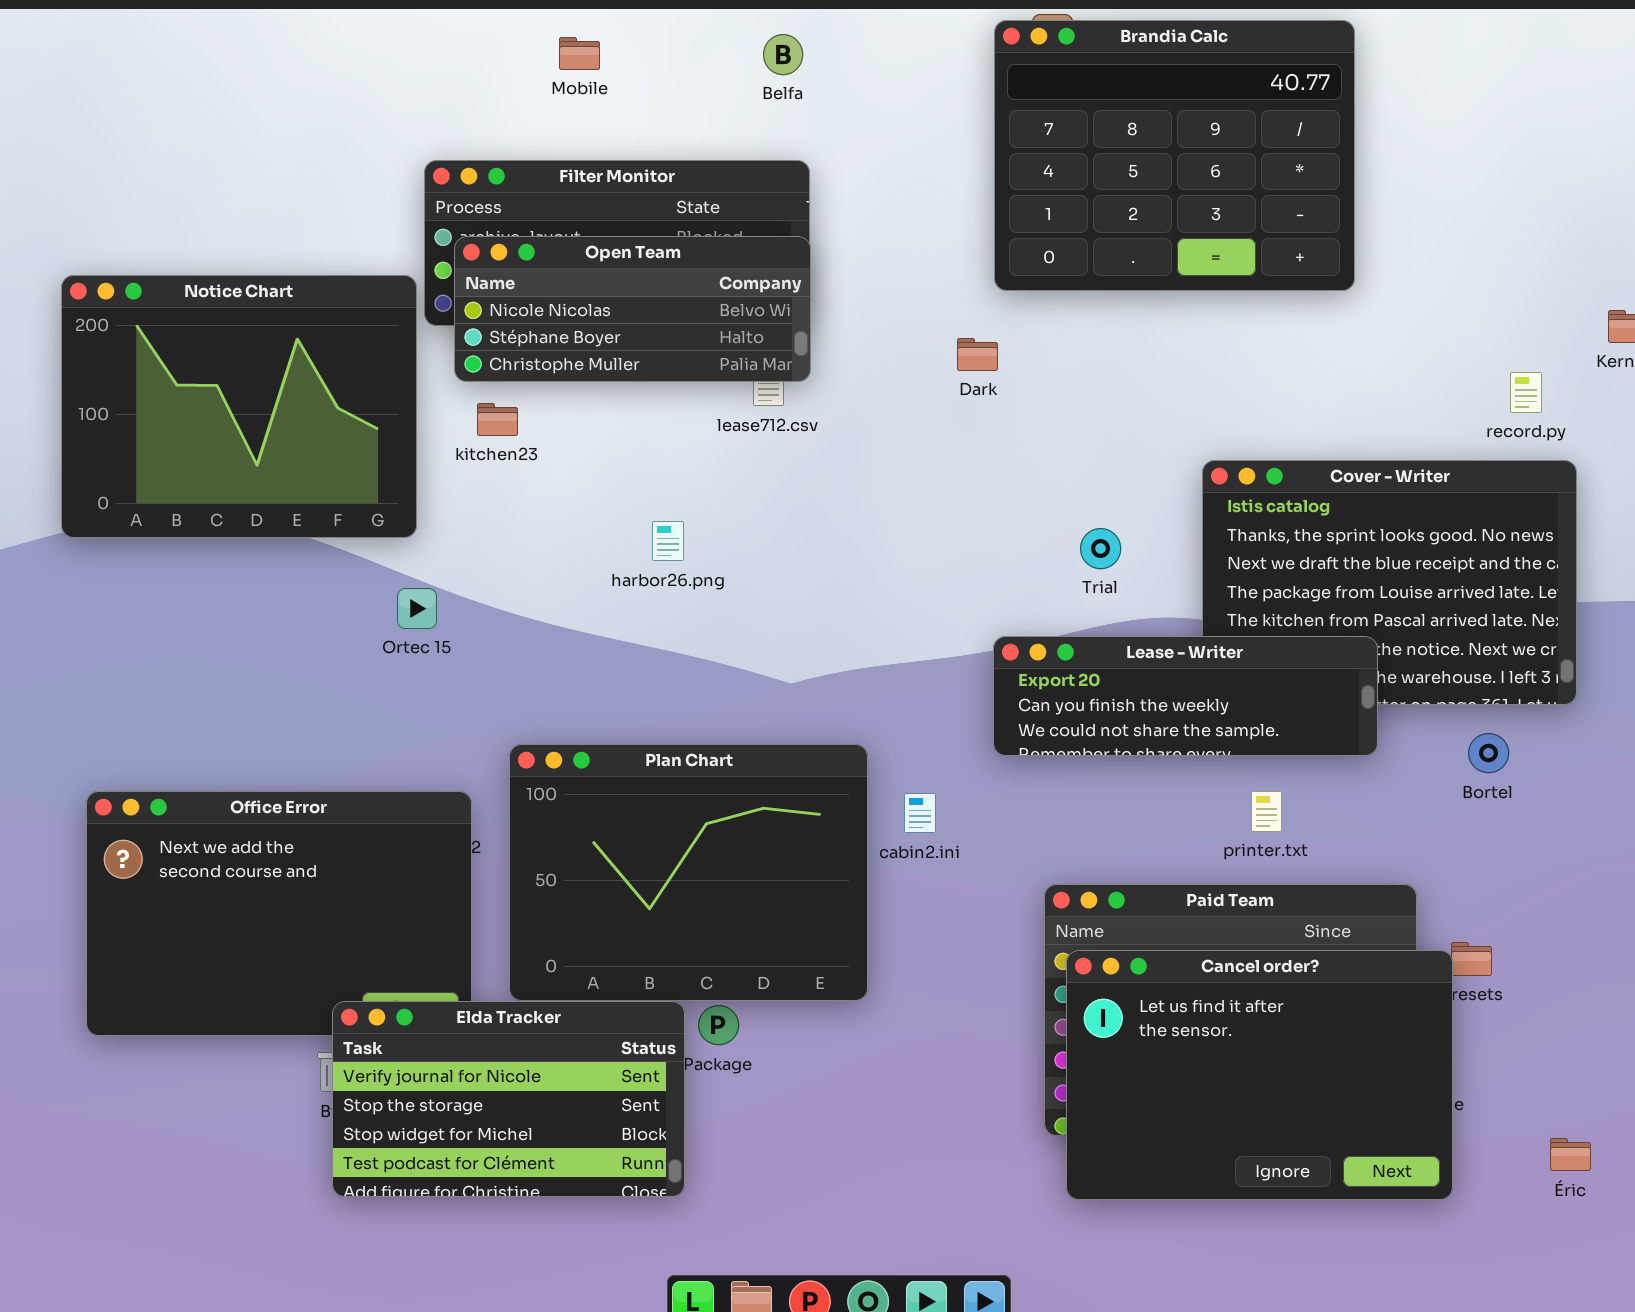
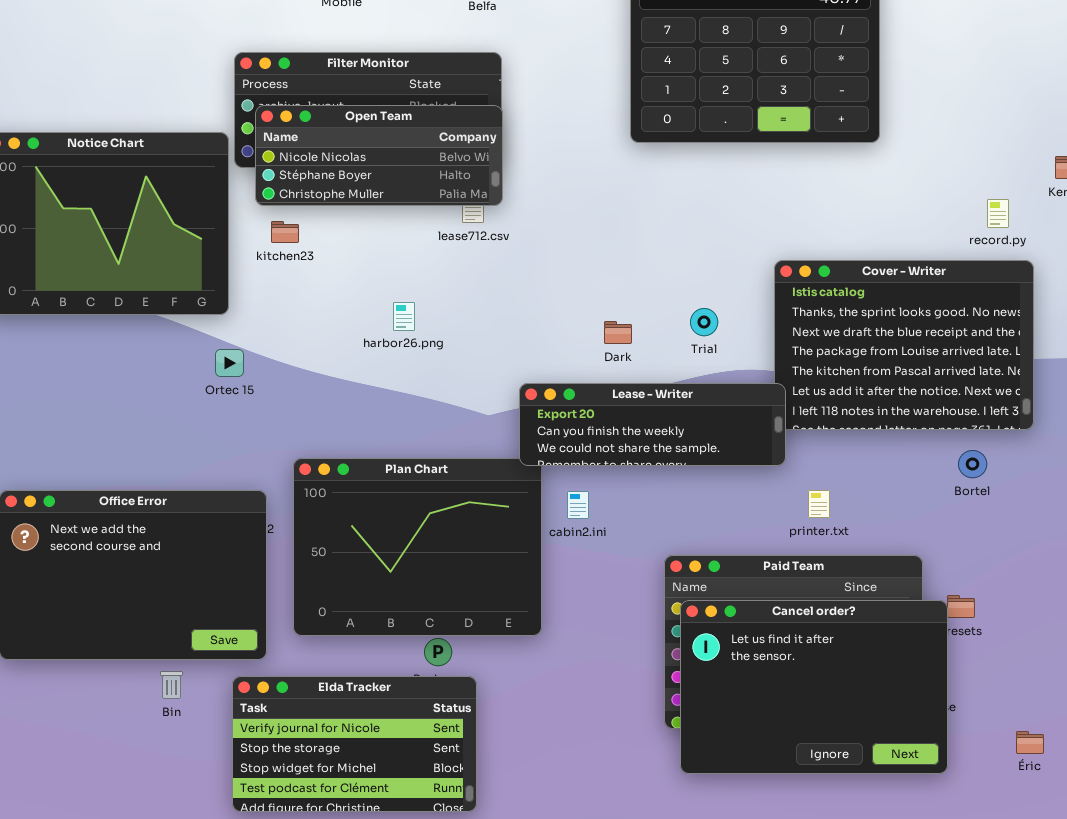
Dark: [957,338,998,371] -> [604,321,632,344], moved
Lease - Writer: [993,636,1378,756] -> [519,383,786,466], moved
Elda Tracker: [332,1001,685,1197] -> [232,676,477,812], moved

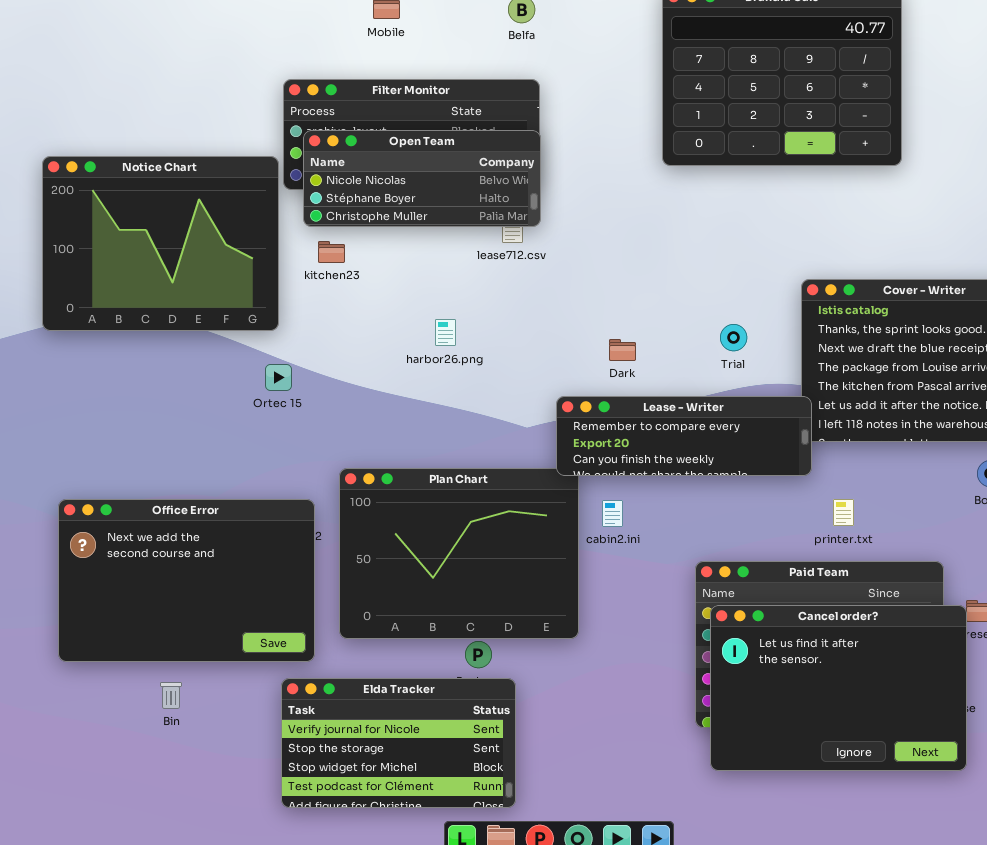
Dark: [604,321,632,344] -> [609,339,636,361], moved
Lease - Writer: [519,383,786,466] -> [556,396,812,476], scrolled up 1 row
Bin: [160,671,183,699] -> [160,682,182,709], moved

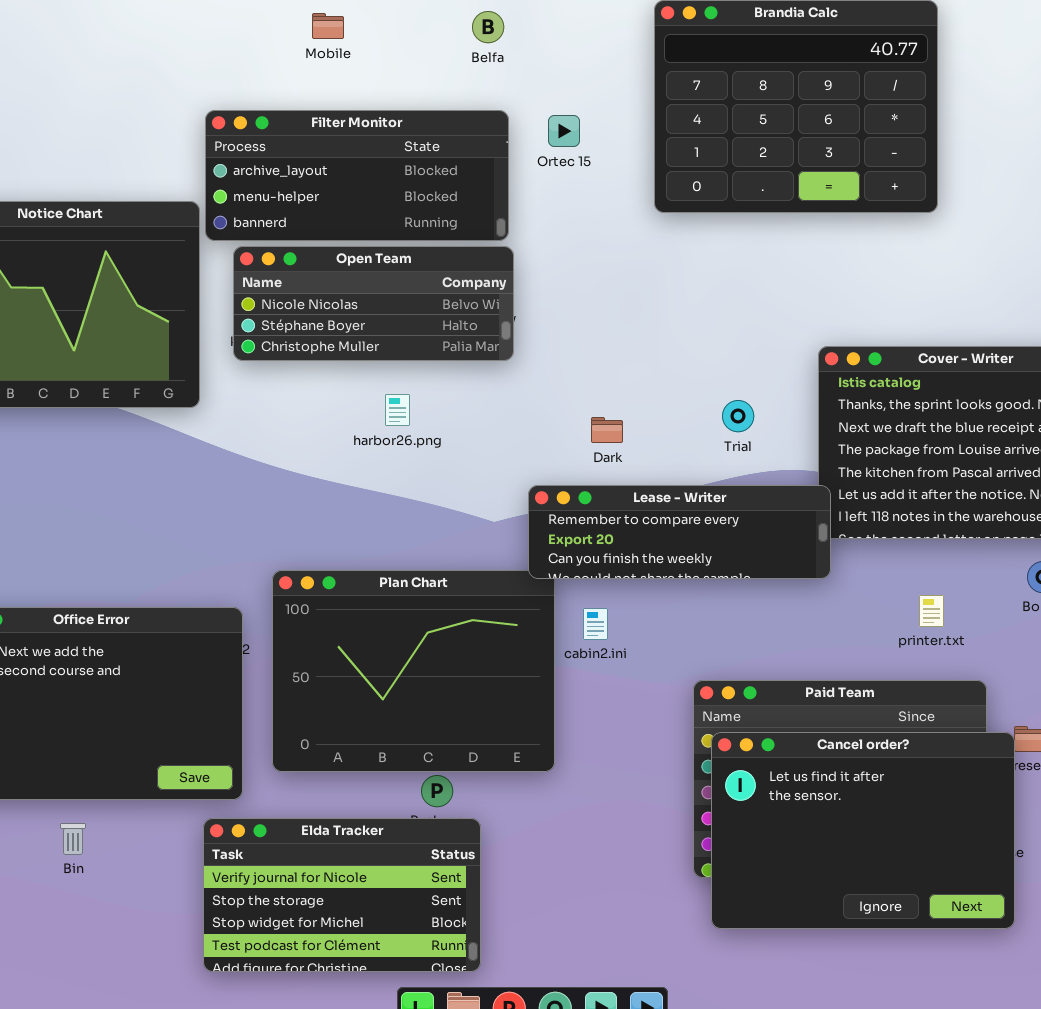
Open Team: [303,130,541,227] -> [233,246,514,361], moved
Ortec 15: [265,364,292,391] -> [548,115,580,147], moved
printer.txt: [833,499,854,526] -> [919,595,944,627], moved

